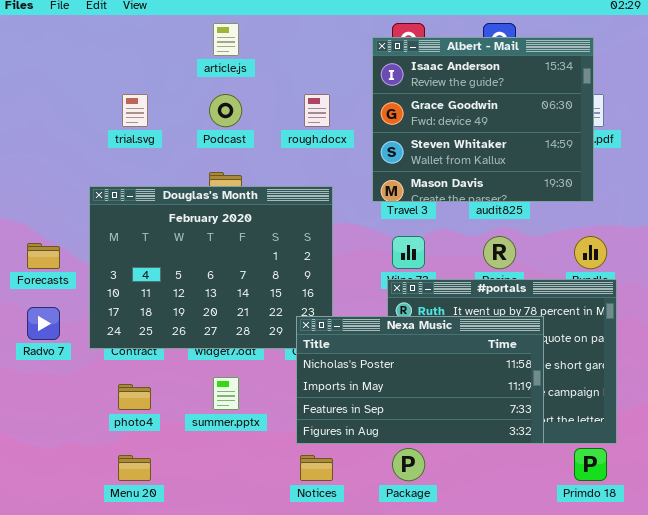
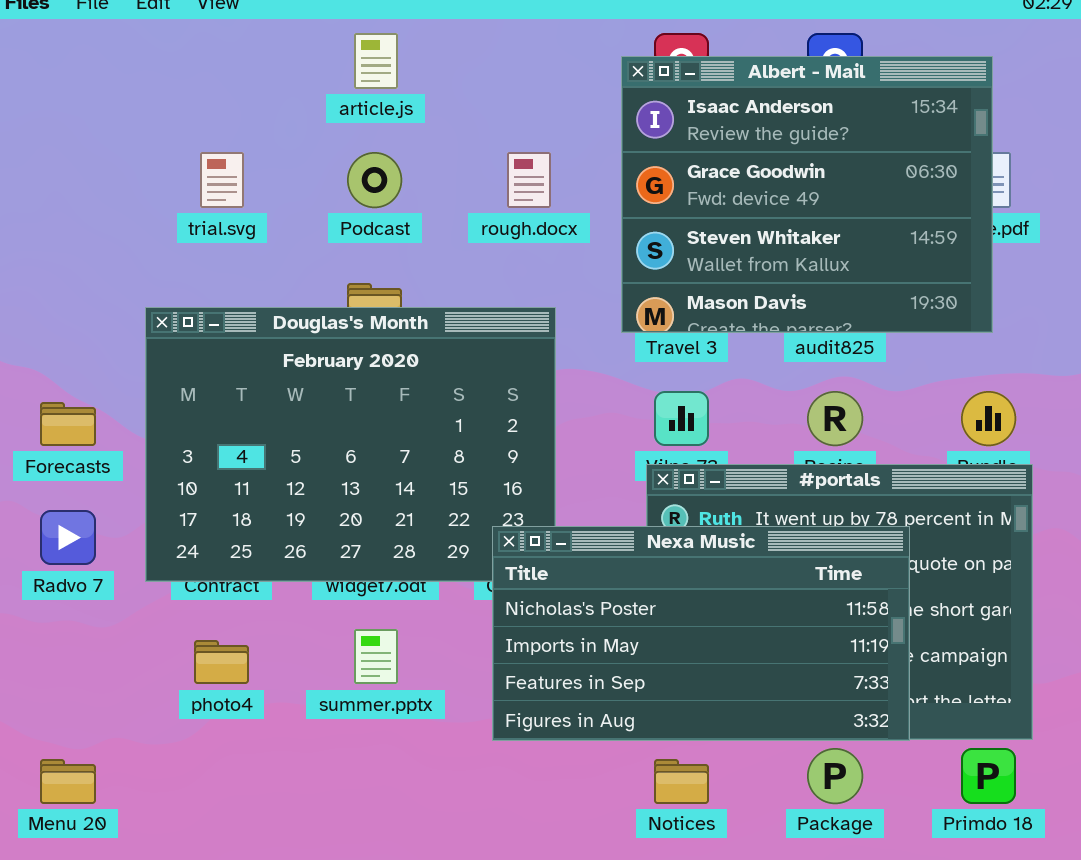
Package: [392,448,425,481] -> [807,748,863,804], moved
Menu 20: [118,455,151,481] -> [40,759,96,804], moved
Notices: [300,455,333,481] -> [654,759,709,804], moved

